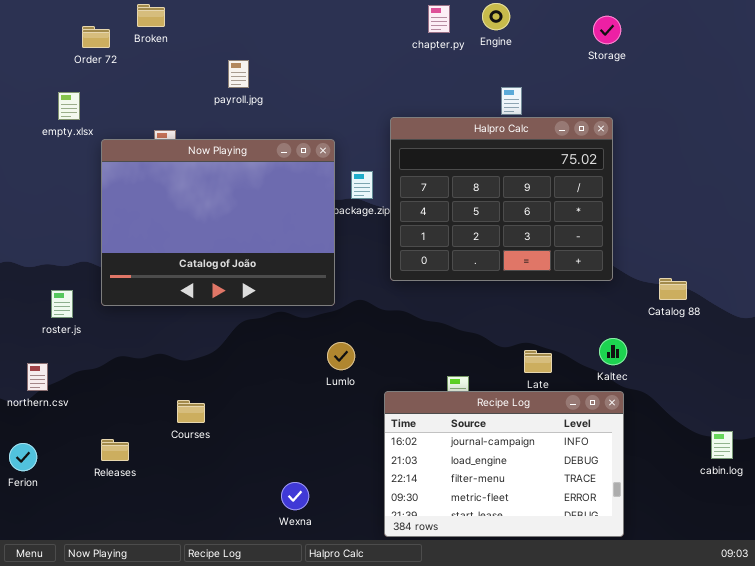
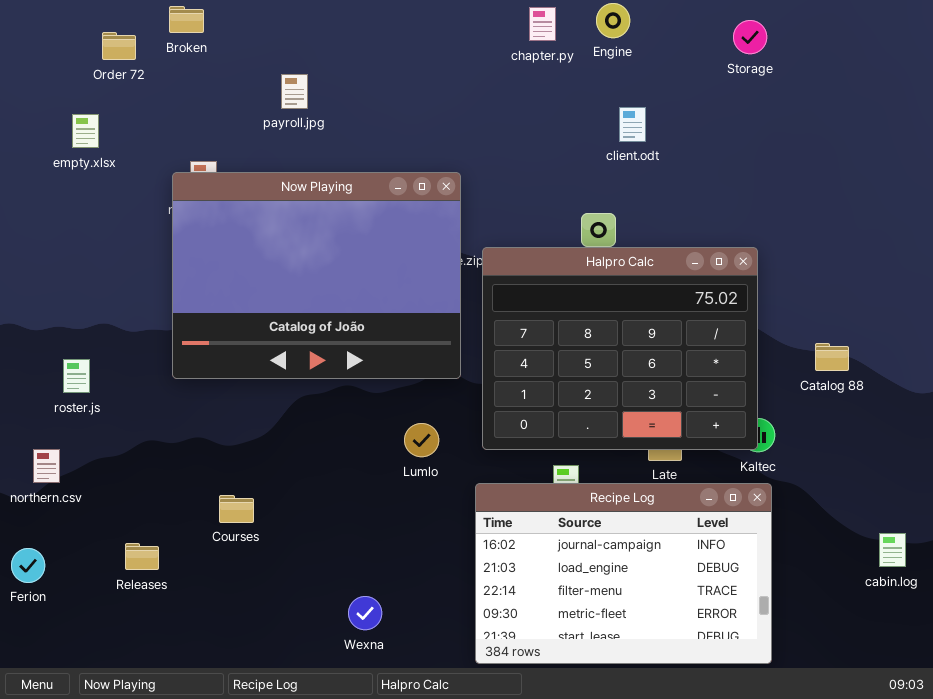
Halpro Calc: [390,117,613,281] -> [482,247,758,450], moved
Now Playing: [101,139,335,306] -> [172,172,461,379], moved

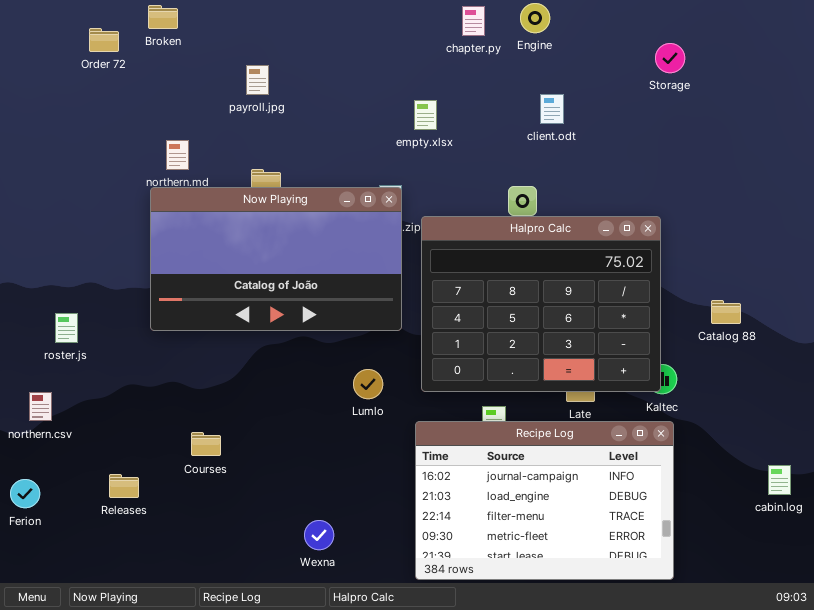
Storage: [733,20,767,54] -> [655,43,685,73], moved
empty.xlsx: [72,114,99,148] -> [414,100,437,130], moved
Now Playing: [172,172,461,379] -> [150,187,402,331], resized

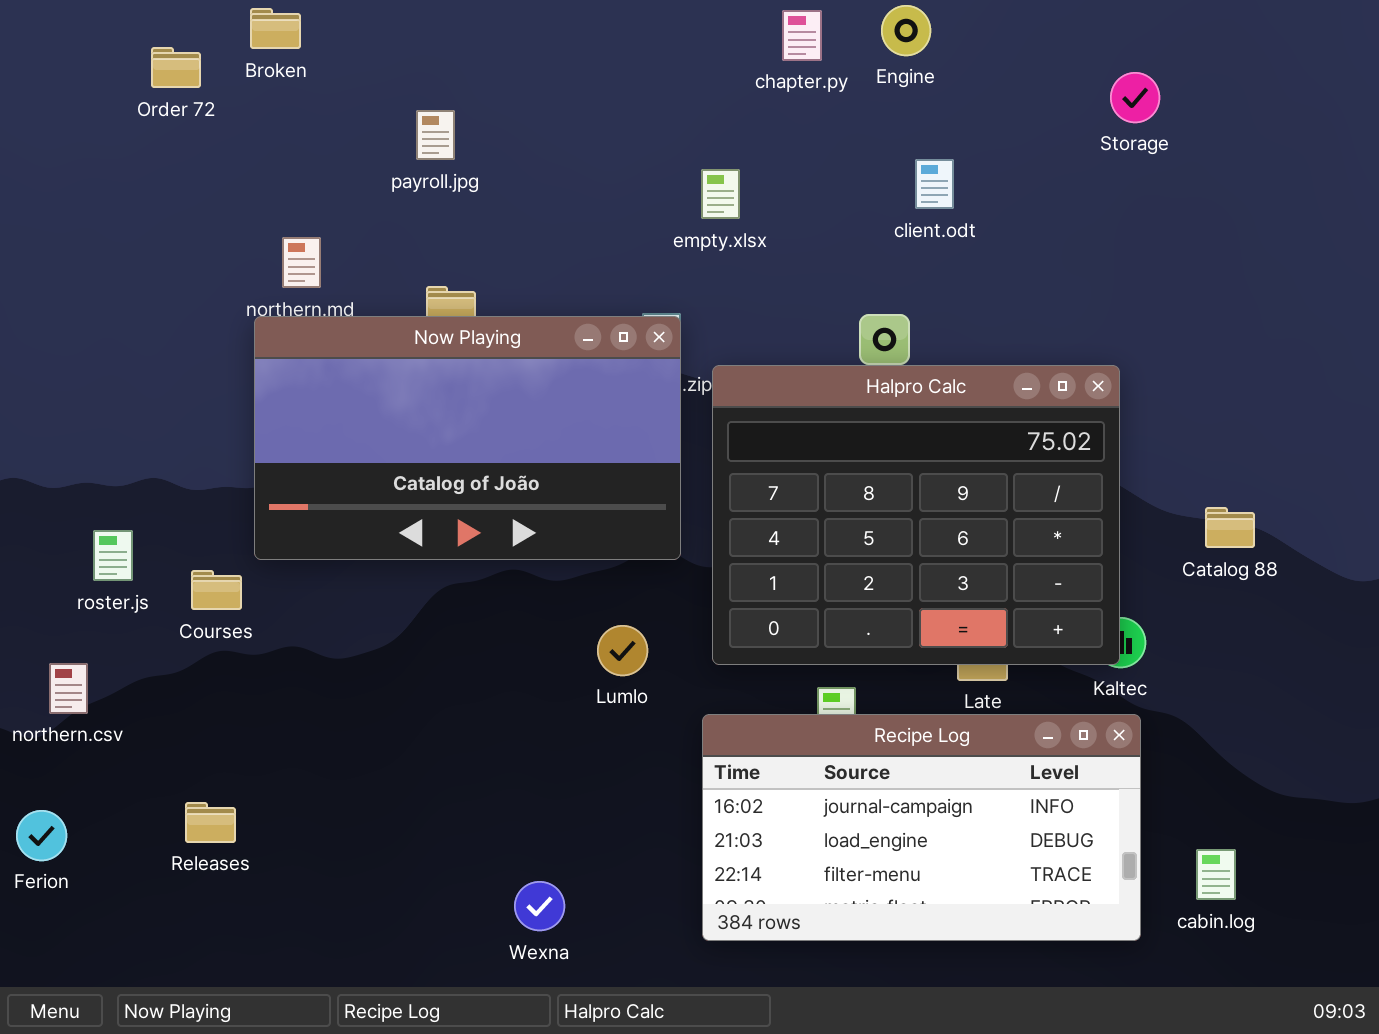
Recipe Log: [415,421,674,580] -> [702,714,1141,941], resized
Courses: [191,432,221,456] -> [191,570,242,610], moved
cabin.log: [768,465,791,495] -> [1196,849,1236,900], moved

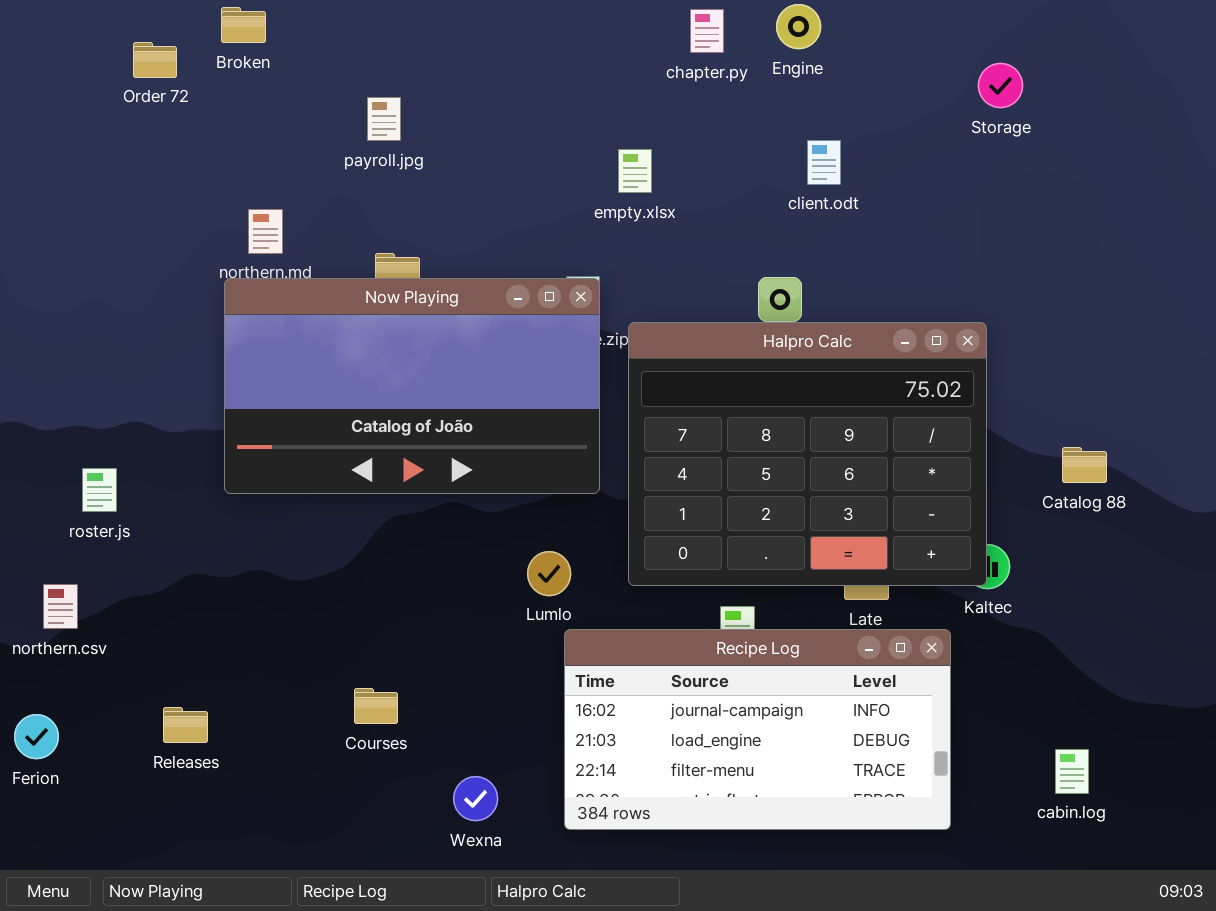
Courses: [191,570,242,610] -> [354,688,398,724], moved
Recipe Log: [702,714,1141,941] -> [564,629,951,830], moved

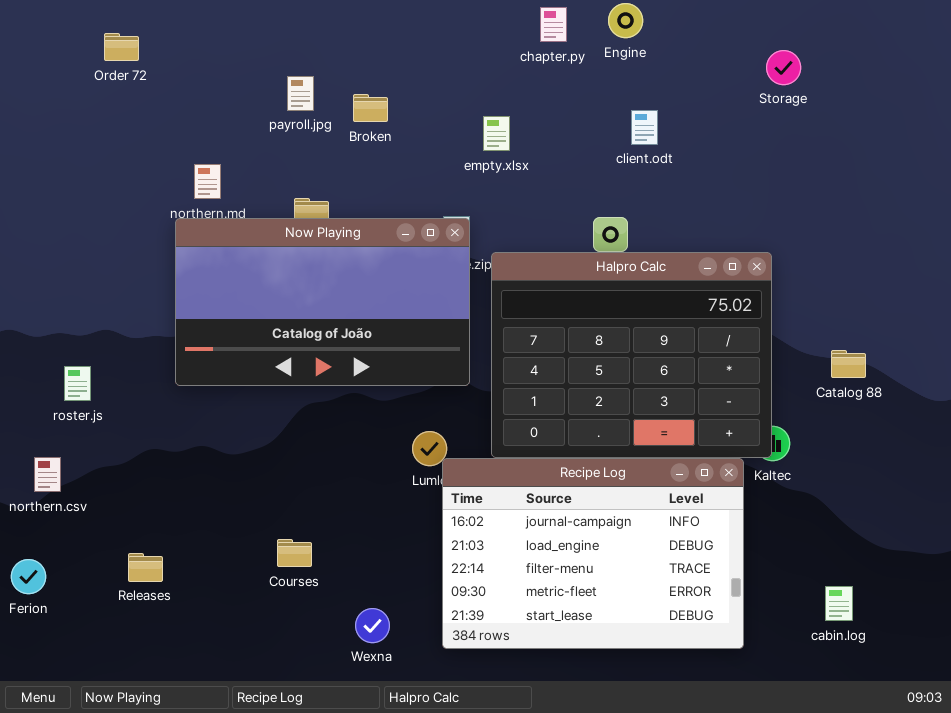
Broken: [221,7,266,43] -> [353,94,388,122], moved
Recipe Log: [564,629,951,830] -> [442,458,744,649], resized

